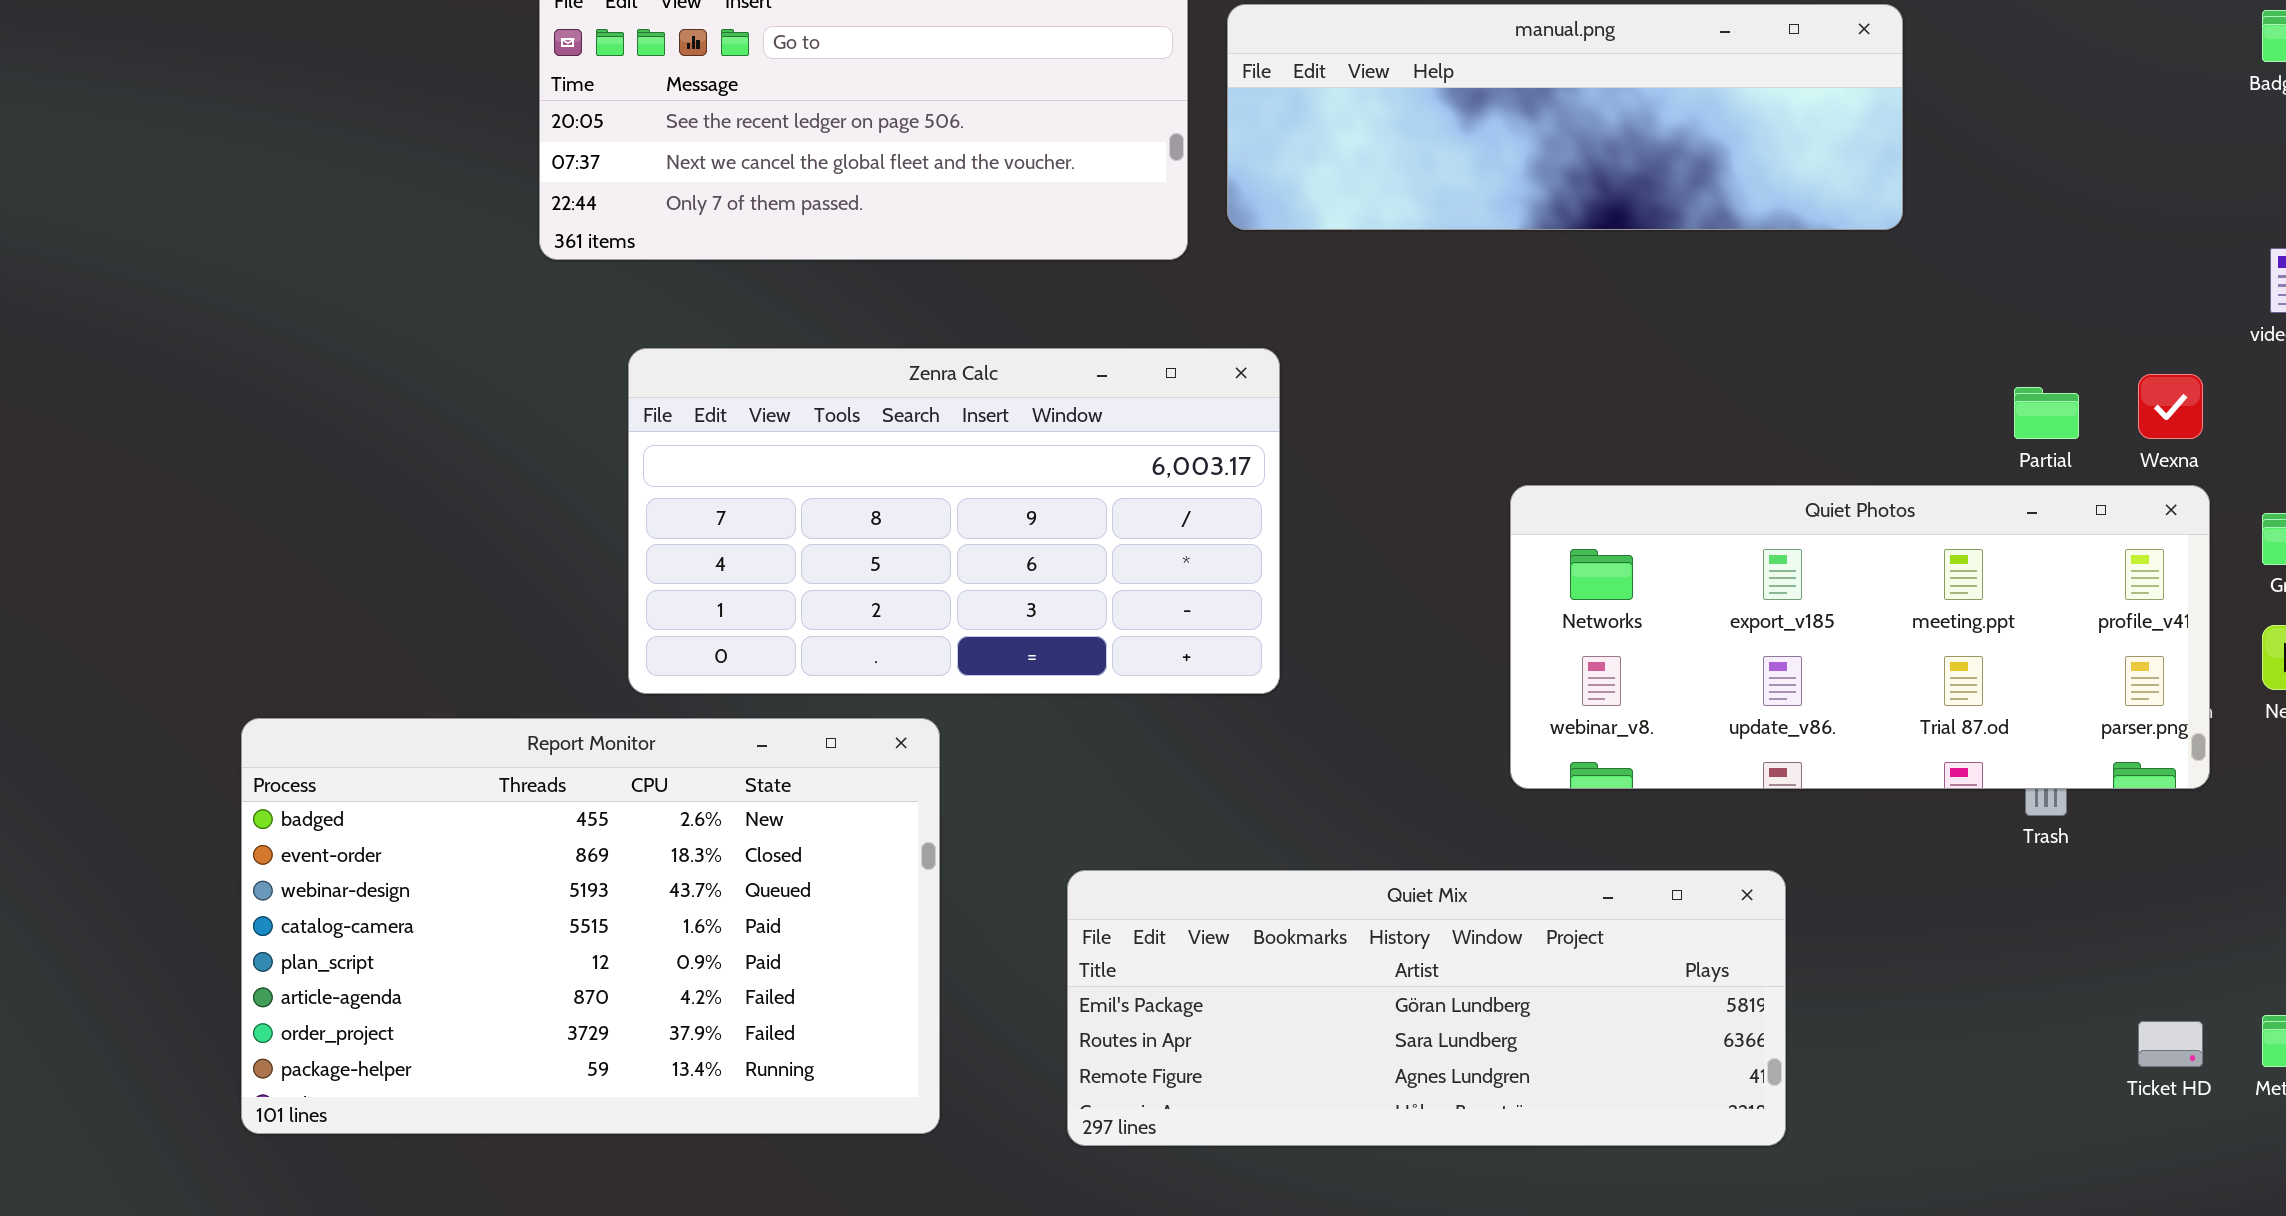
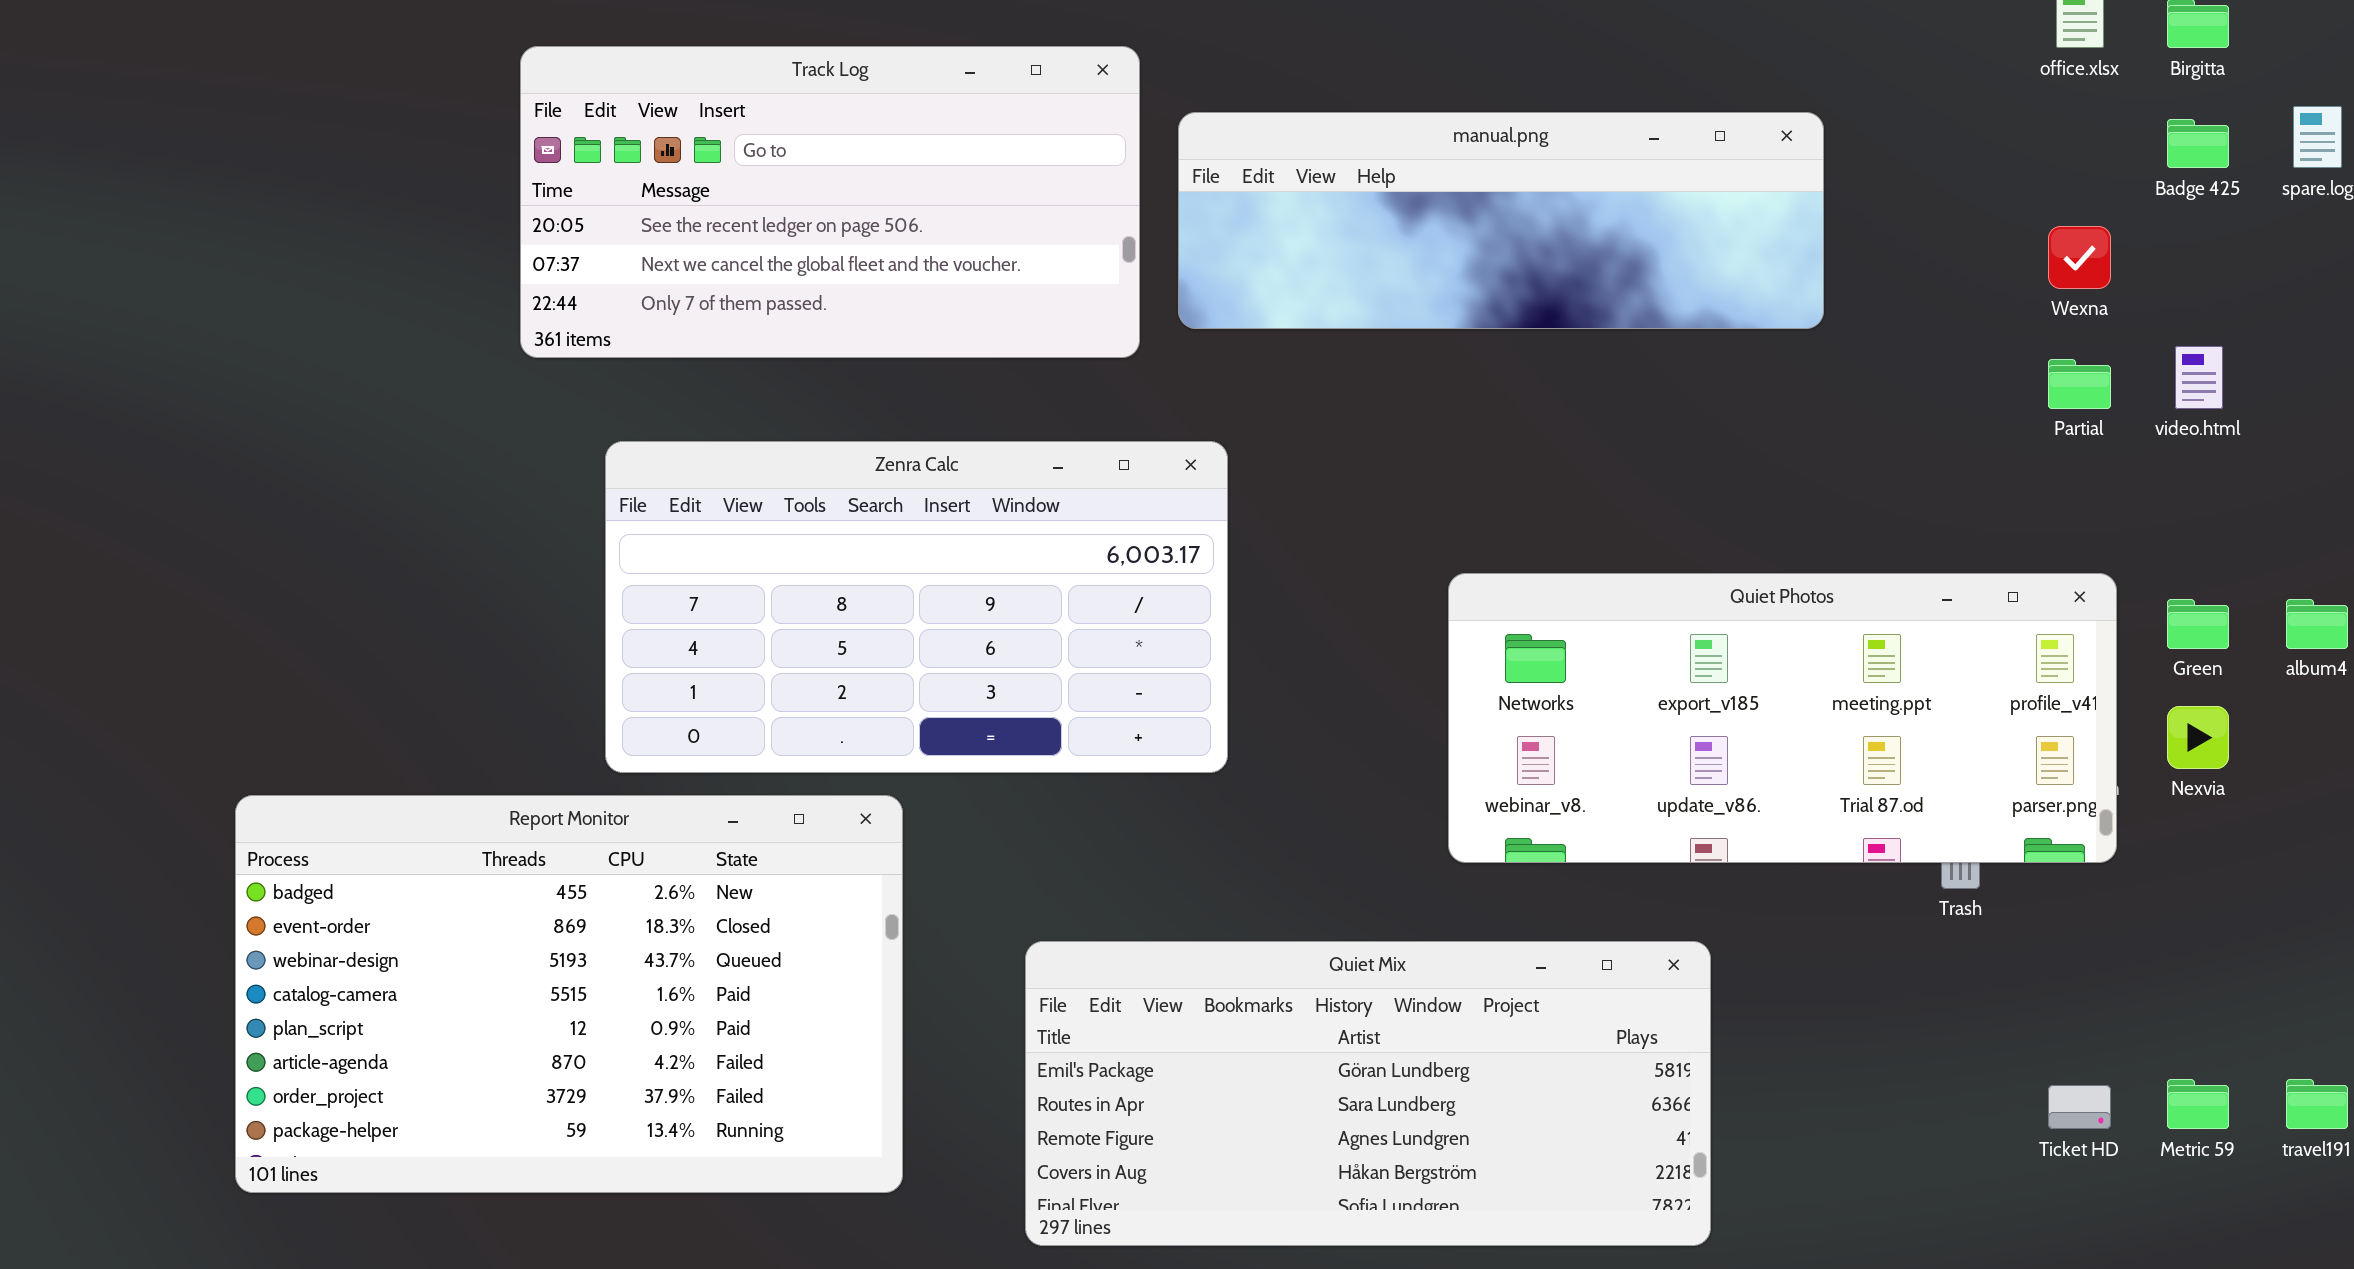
Wexna: [2138,374,2203,439] -> [2048,226,2111,289], moved
Partial: [2014,387,2079,439] -> [2048,359,2111,409], moved
Quiet Mix: [1067,870,1786,1146] -> [1025,941,1711,1246], resized

